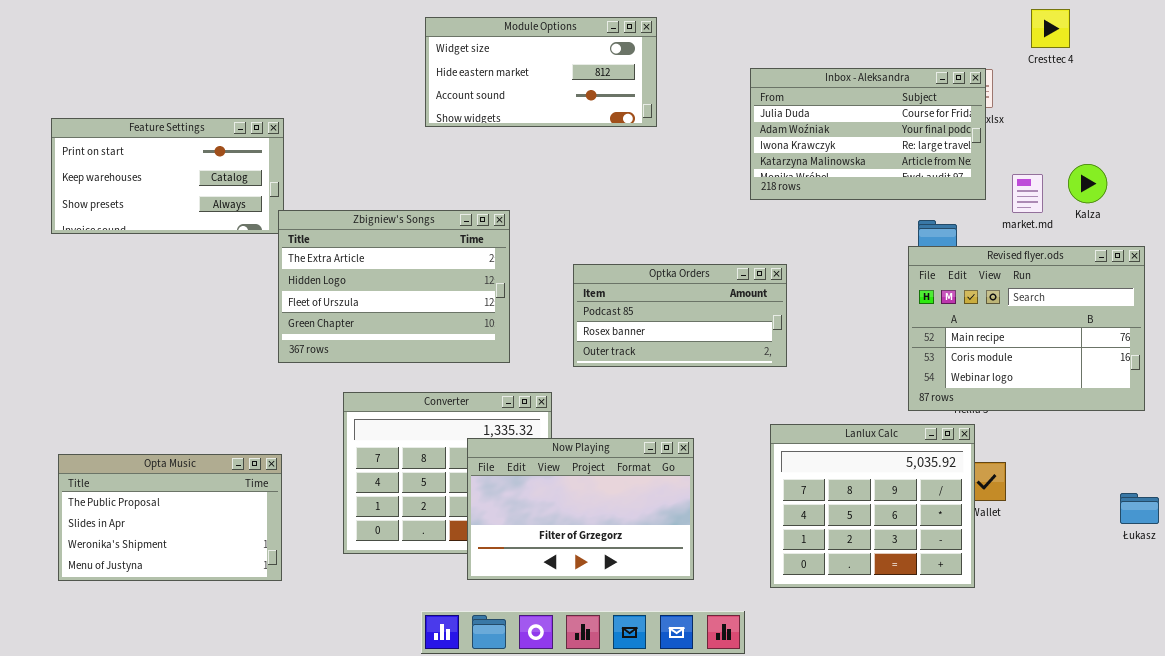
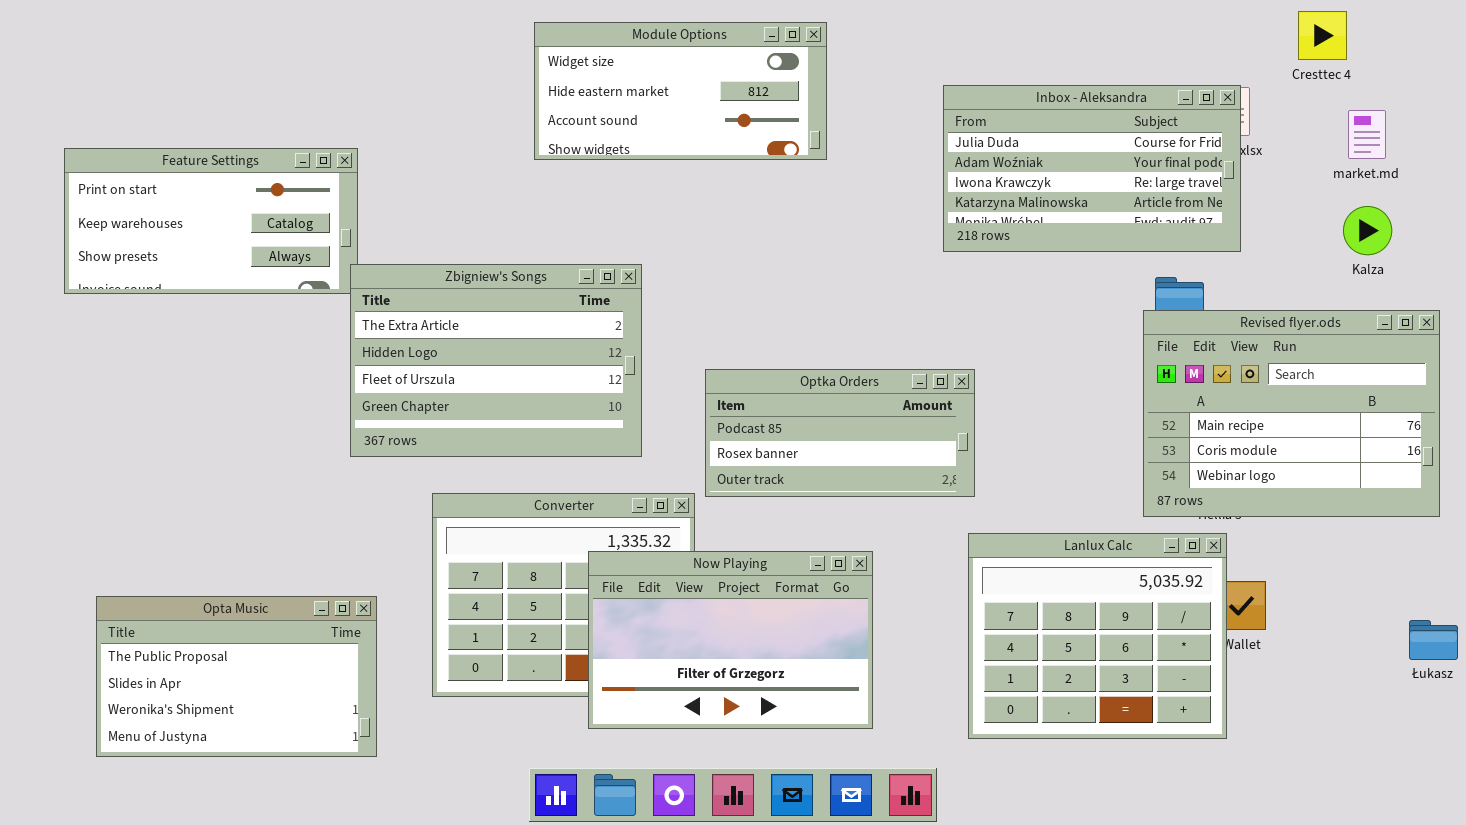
market.md: [1012,174,1043,213] -> [1348,110,1386,159], moved
Optka Orders: [573,264,787,367] -> [705,369,975,497], moved
Opta Music: [58,454,282,581] -> [96,596,377,757], moved

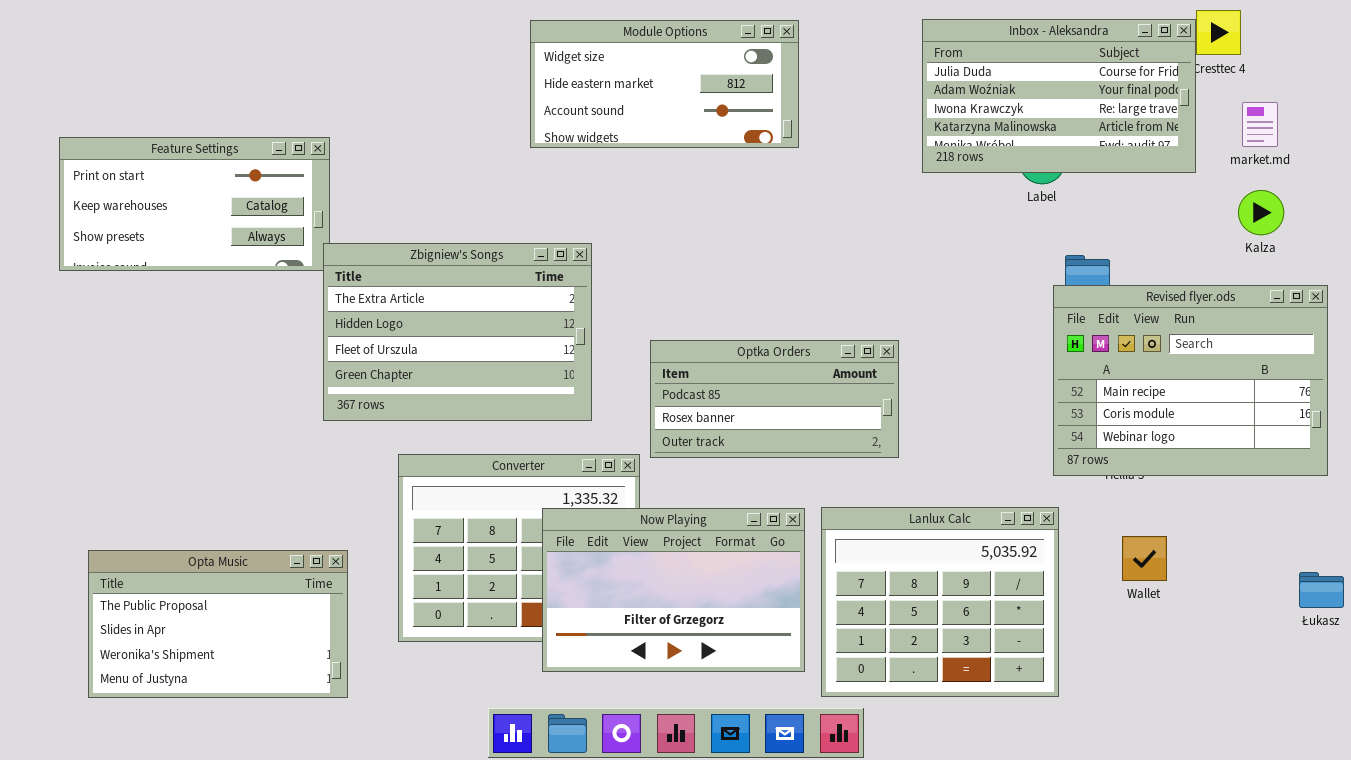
Module Options: [534,22,827,160] -> [530,20,799,148], moved
Inbox - Aleksandra: [943,85,1241,252] -> [922,19,1196,173], moved
Lanlux Calc: [968,533,1227,739] -> [821,507,1059,697], moved

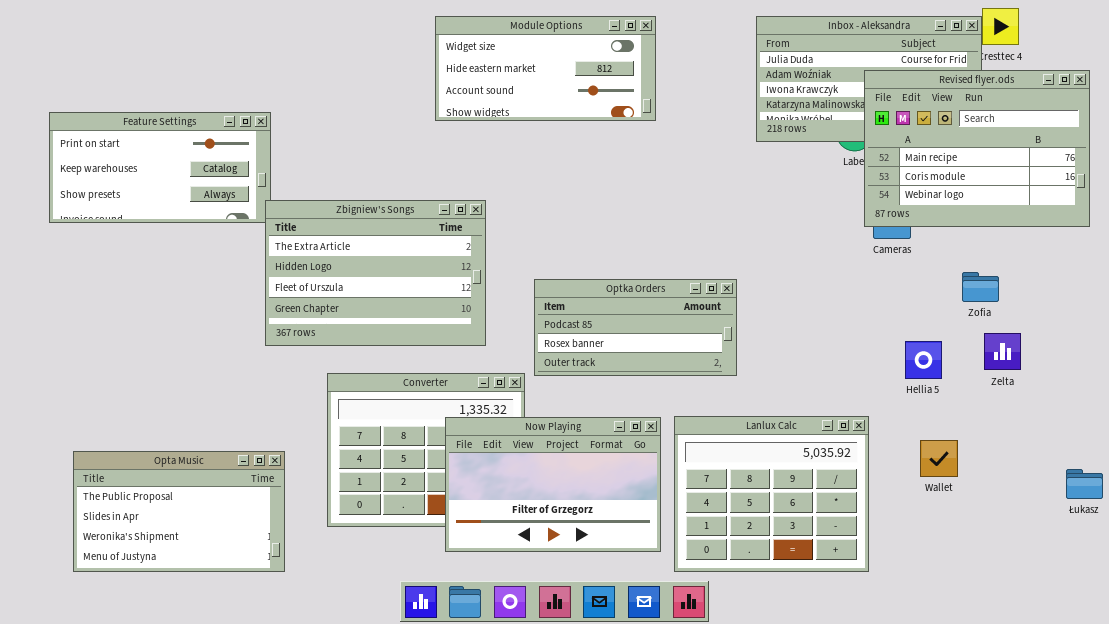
Revised flyer.ods: [1053,285,1328,476] -> [864,70,1090,227], moved

